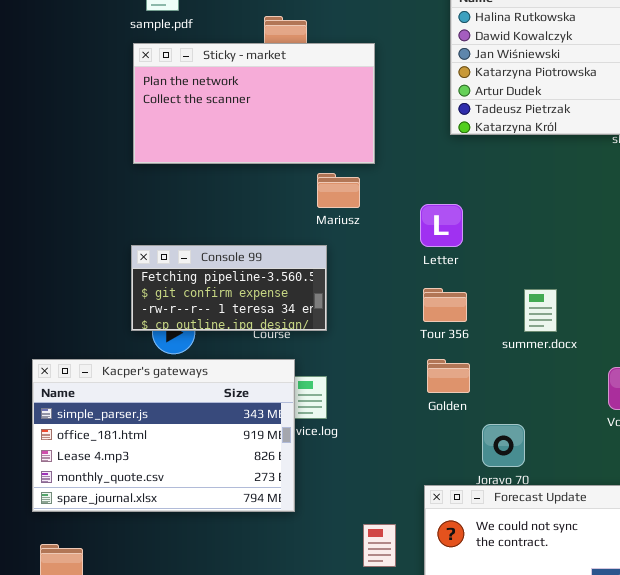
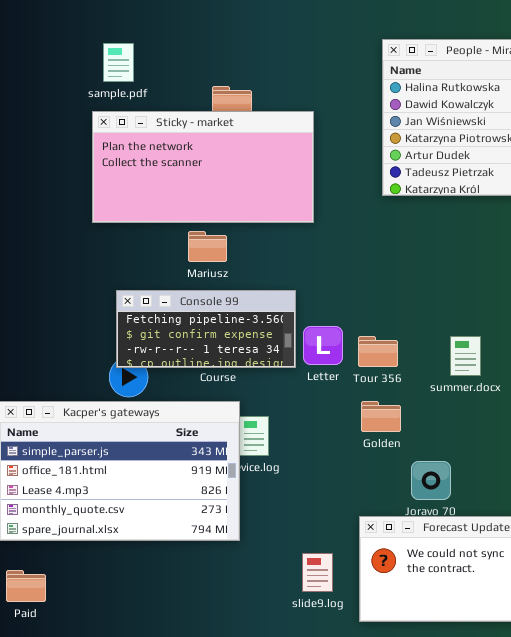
Mariusz: [317,173,360,208] -> [188,231,227,262], moved
Letter: [420,204,463,247] -> [303,326,343,365], moved
Console 99: [131,245,327,331] -> [116,290,296,368], moved

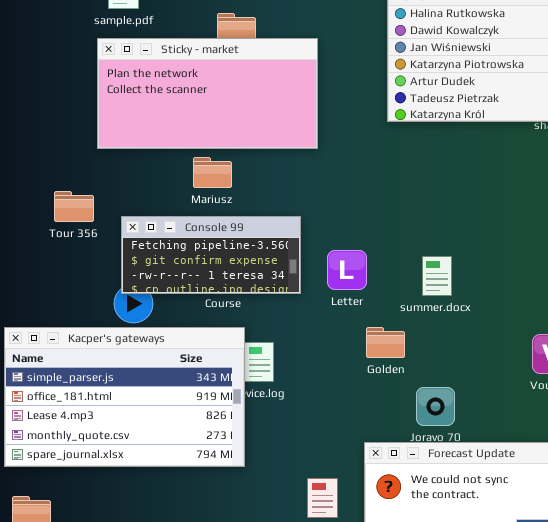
Letter: [303,326,343,365] -> [327,250,367,290], moved
Tour 356: [358,336,398,367] -> [54,191,94,222], moved
summer.docx: [450,336,481,376] -> [422,256,452,296], moved

